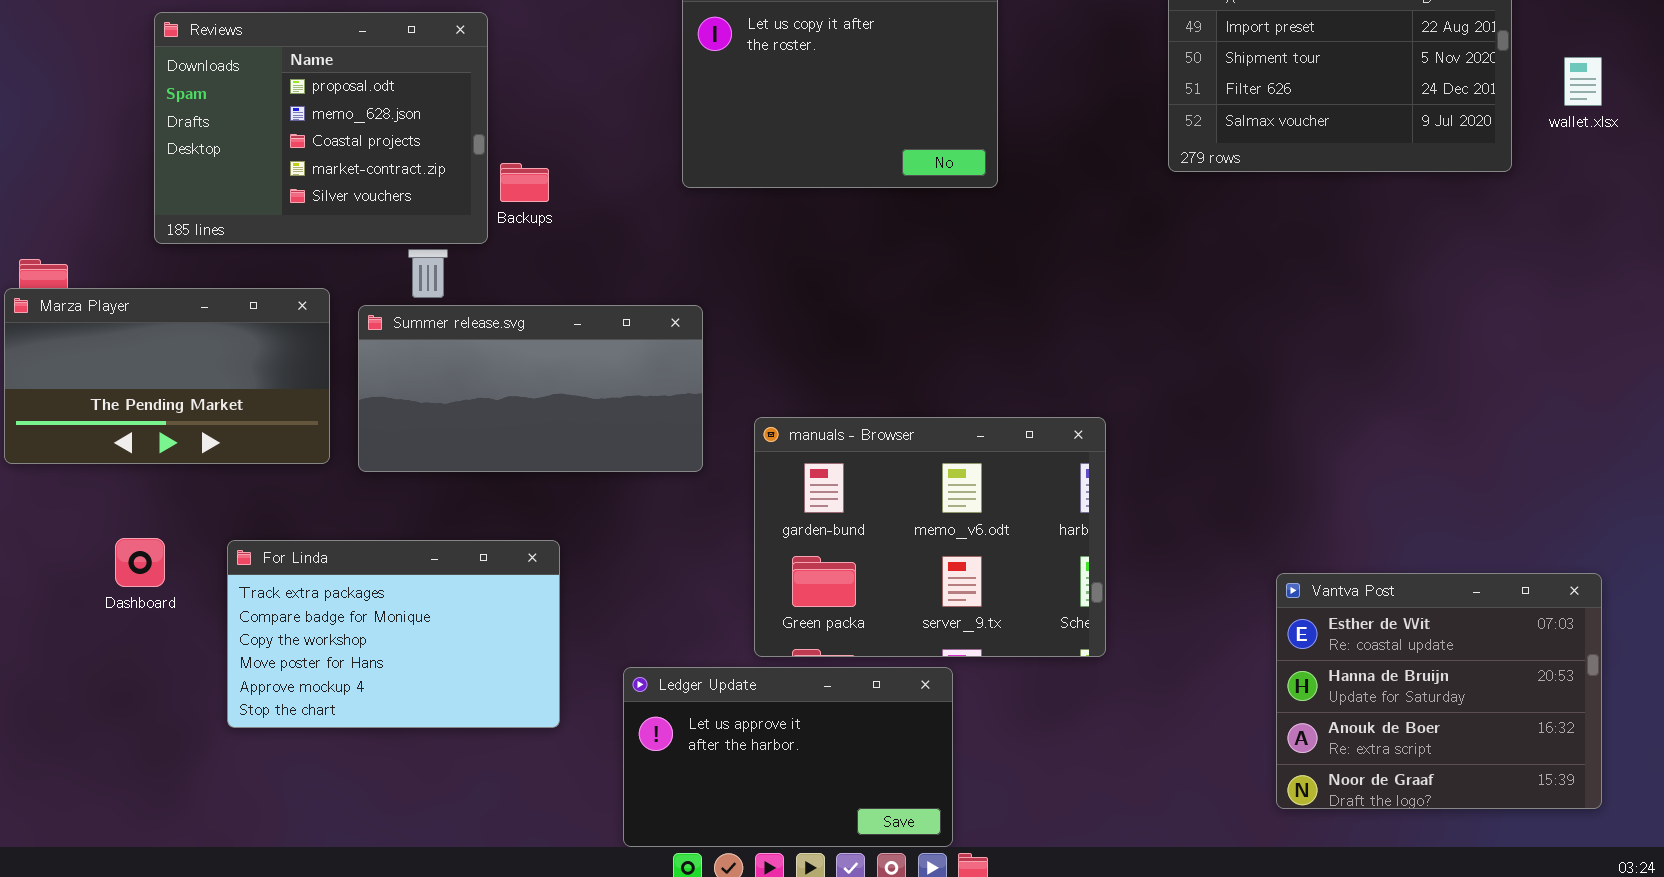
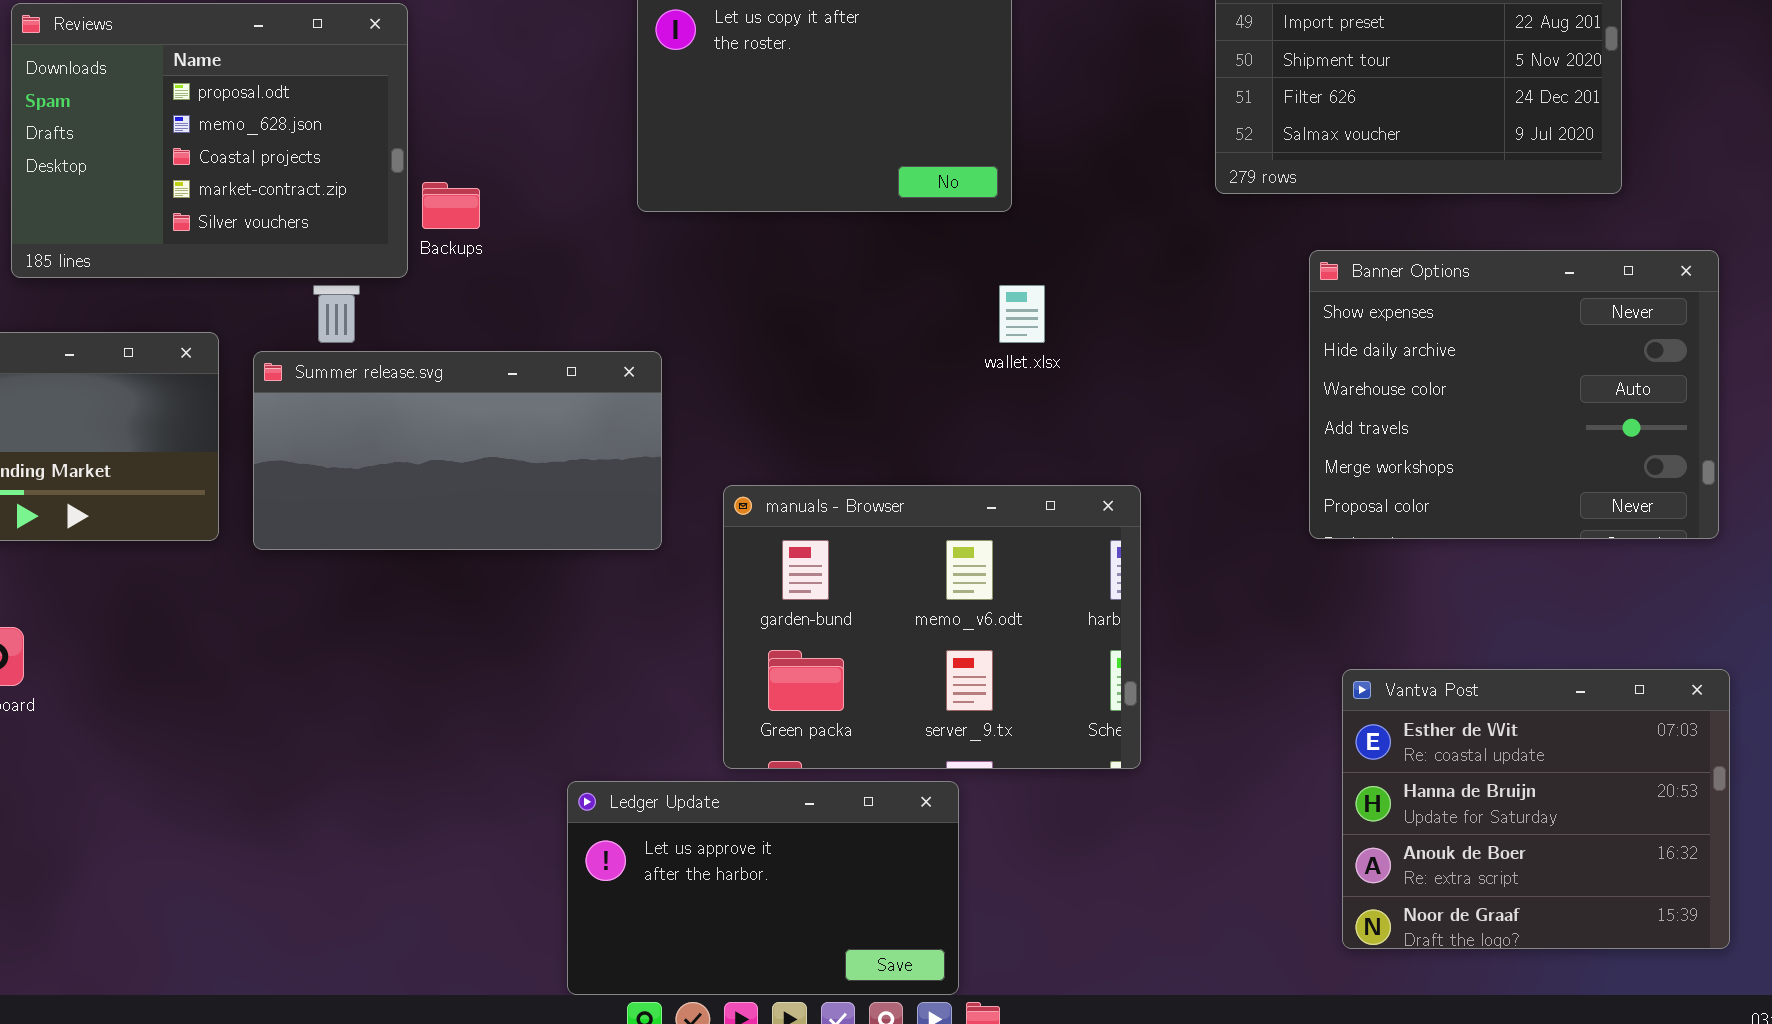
wallet.xlsx: [1564,57,1602,106] -> [999,285,1045,343], moved
Banner Options: none -> [1309,250,1719,539], opened
For Linda: [227,540,560,728] -> none, closed

